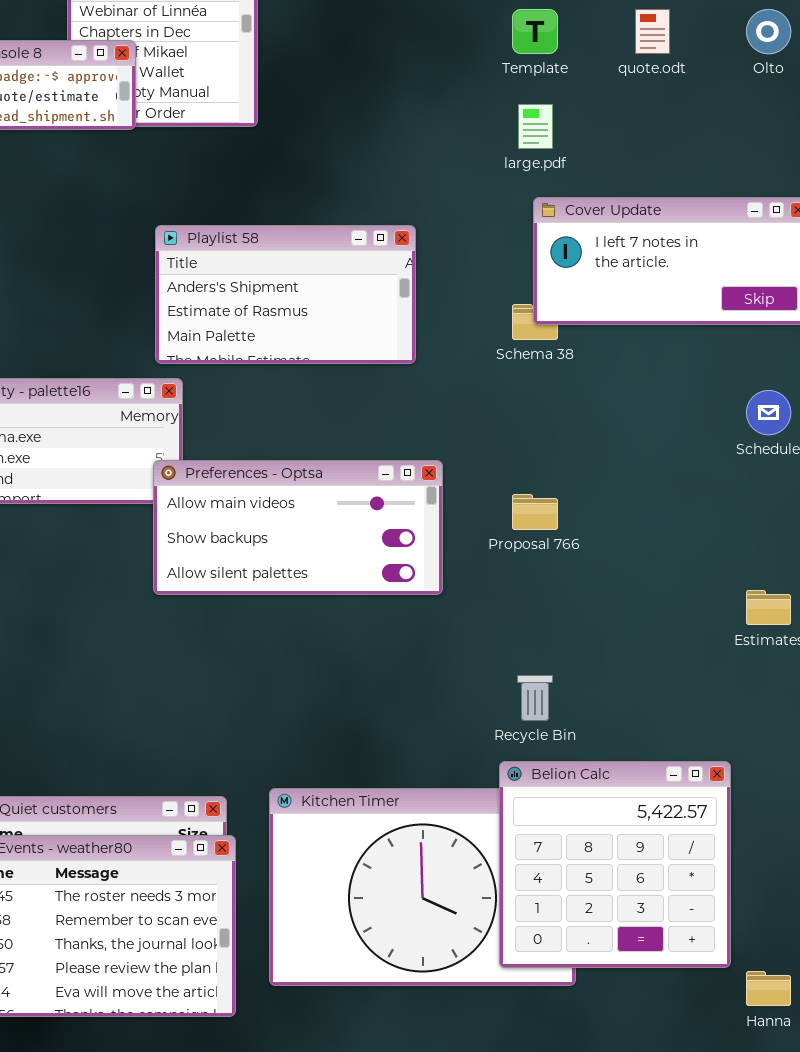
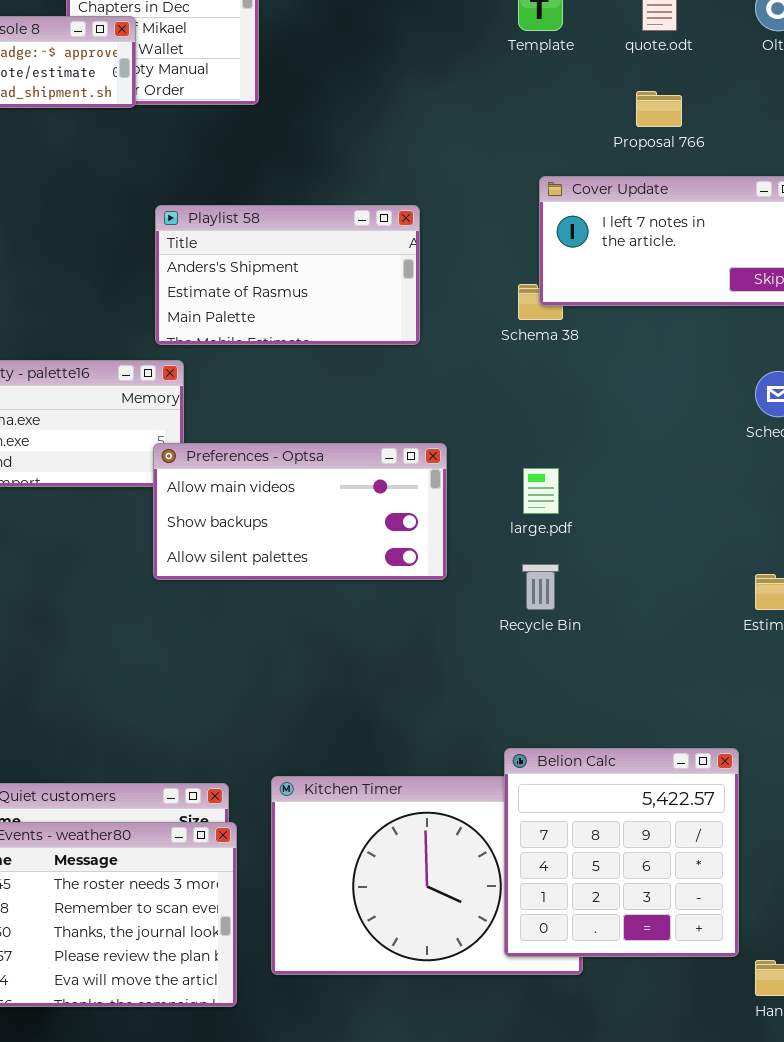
large.pdf: [518,104,553,149] -> [523,468,559,514], moved
Proposal 766: [512,494,558,530] -> [636,91,682,127], moved
Recycle Bin: [517,675,553,721] -> [522,564,559,610], moved

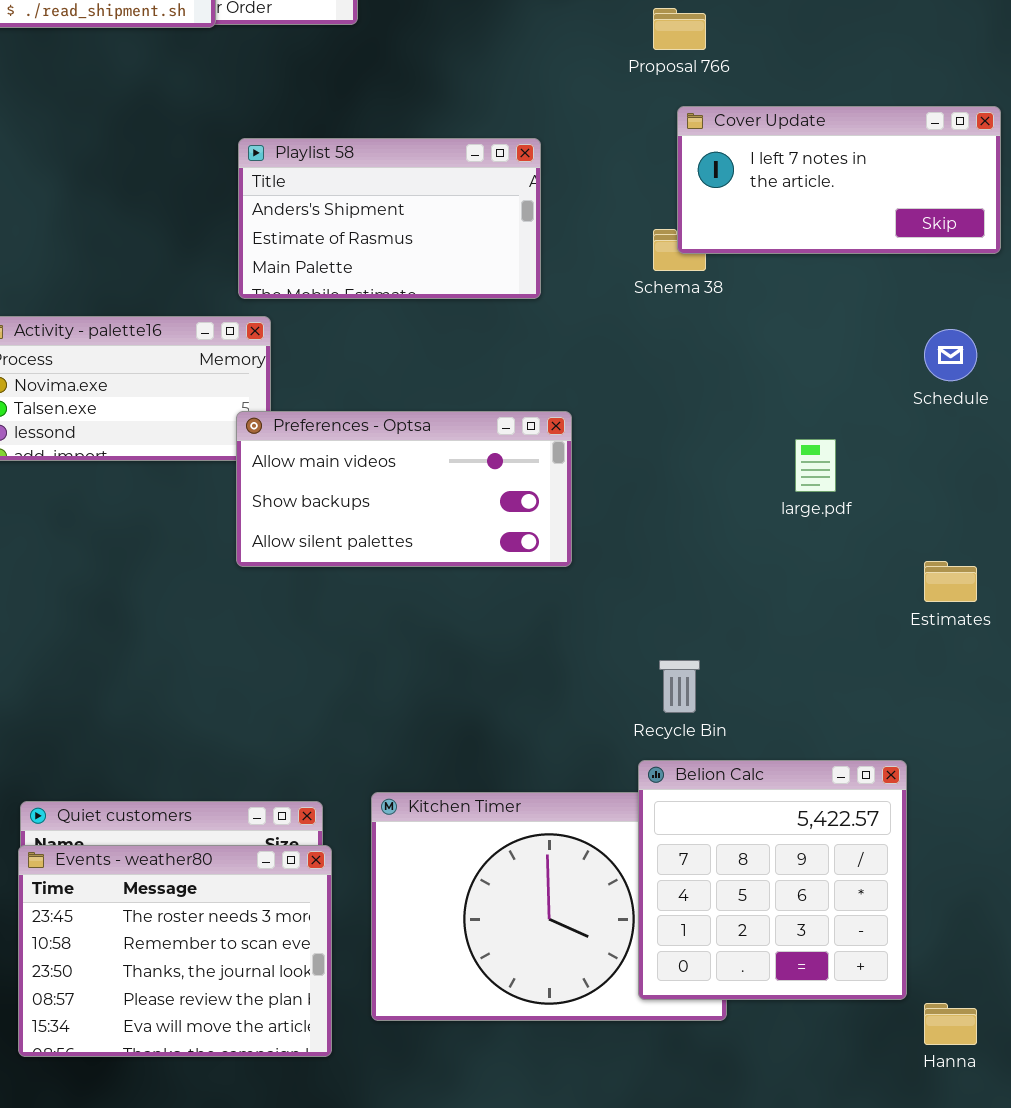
Proposal 766: [636,91,682,127] -> [653,8,706,50], moved
large.pdf: [523,468,559,514] -> [795,439,836,492], moved
Recycle Bin: [522,564,559,610] -> [659,660,700,713], moved

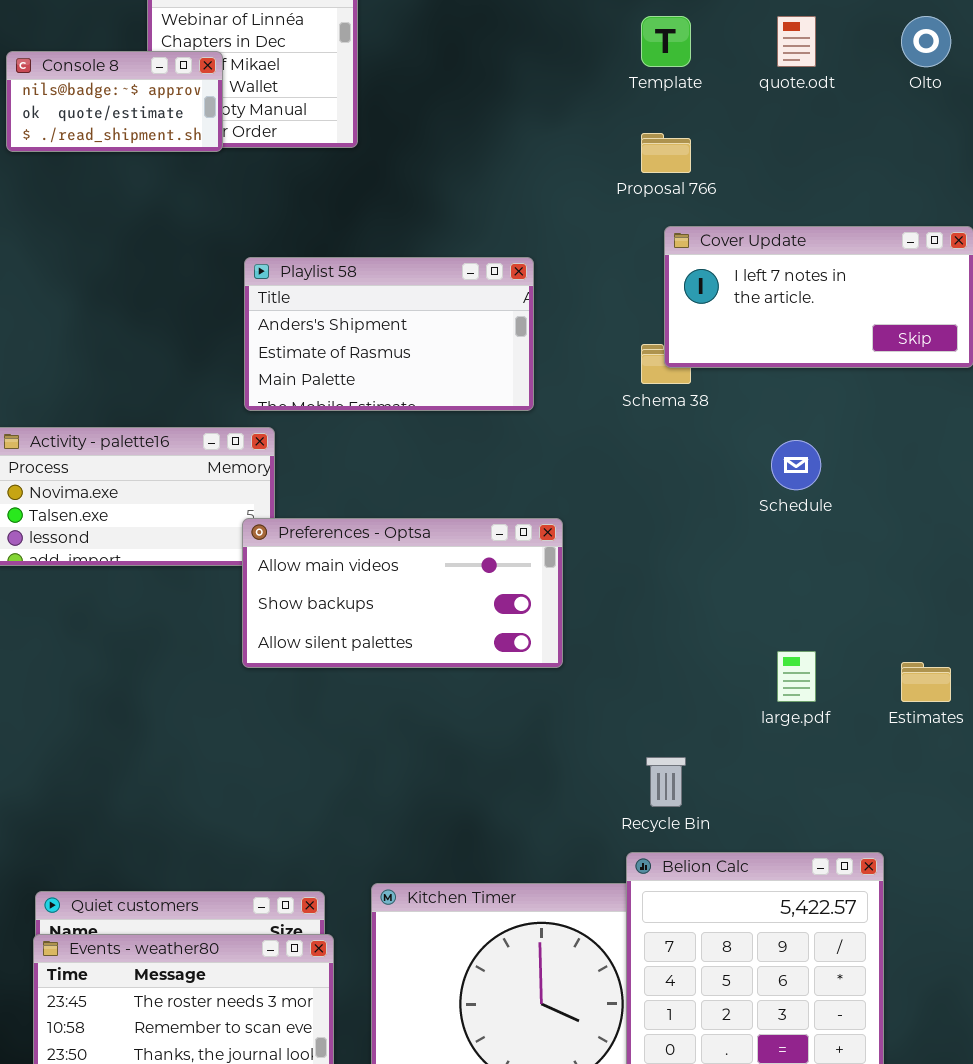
Schedule: [924,329,977,381] -> [771,440,821,490], moved
large.pdf: [795,439,836,492] -> [777,651,816,702], moved

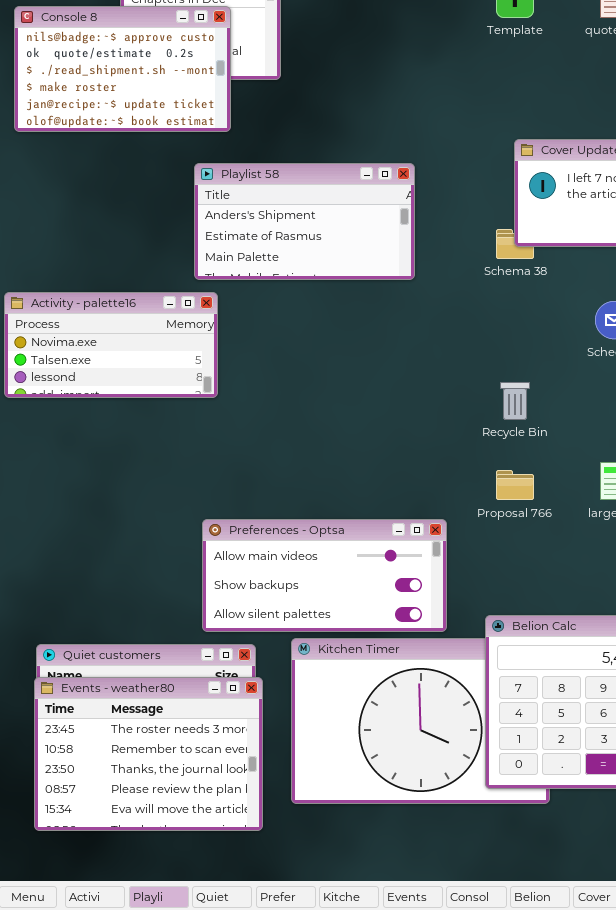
Console 8: [6,51,223,152] -> [14,6,231,132], resized
Proposal 766: [641,133,691,173] -> [496,470,534,500], moved
Preferences - Optsa: [242,518,563,668] -> [202,519,447,632], moved
Recycle Bin: [646,757,686,807] -> [500,382,530,420], moved

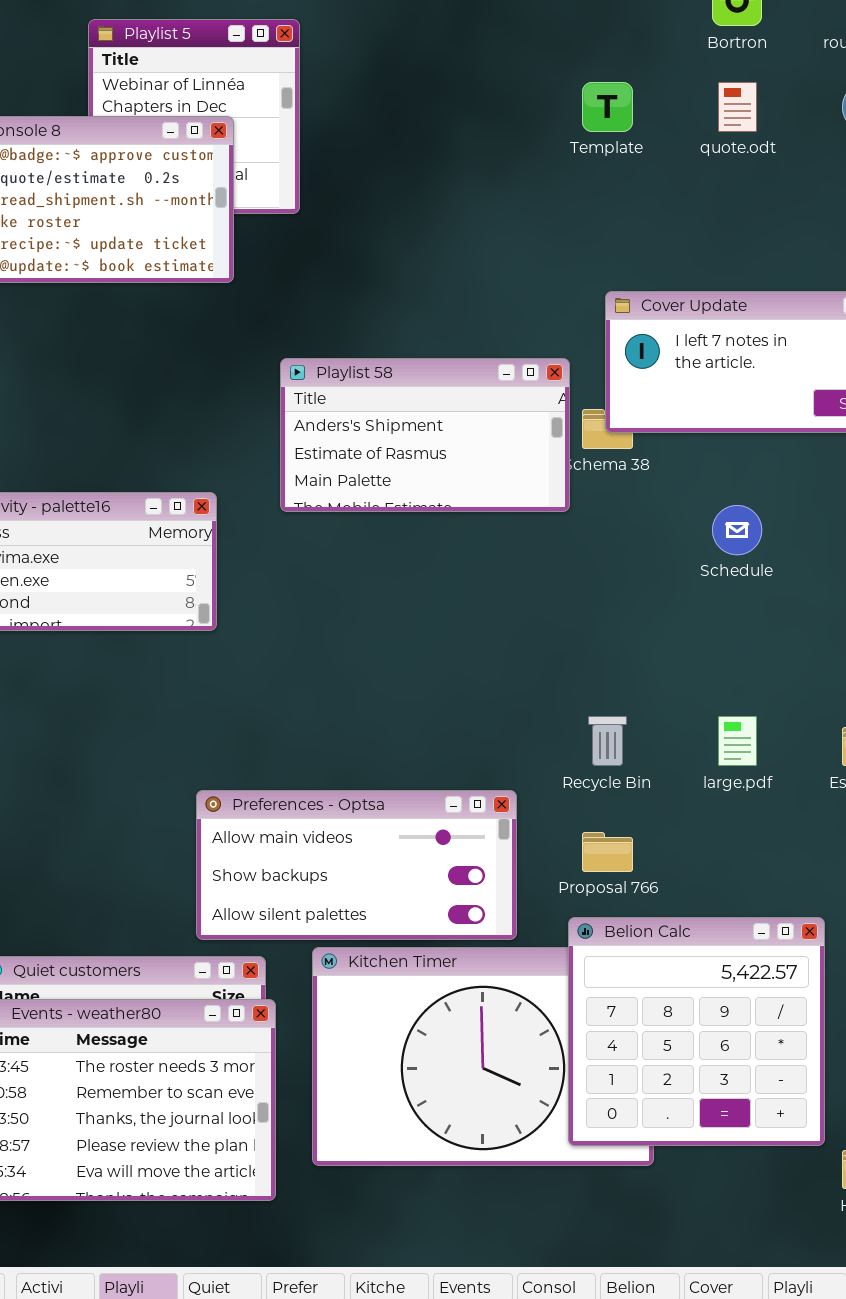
Playlist 58: [194,163,415,280] -> [280,358,570,512], moved
Recycle Bin: [500,382,530,420] -> [588,716,627,766], moved
Proposal 766: [496,470,534,500] -> [582,832,633,872], moved

